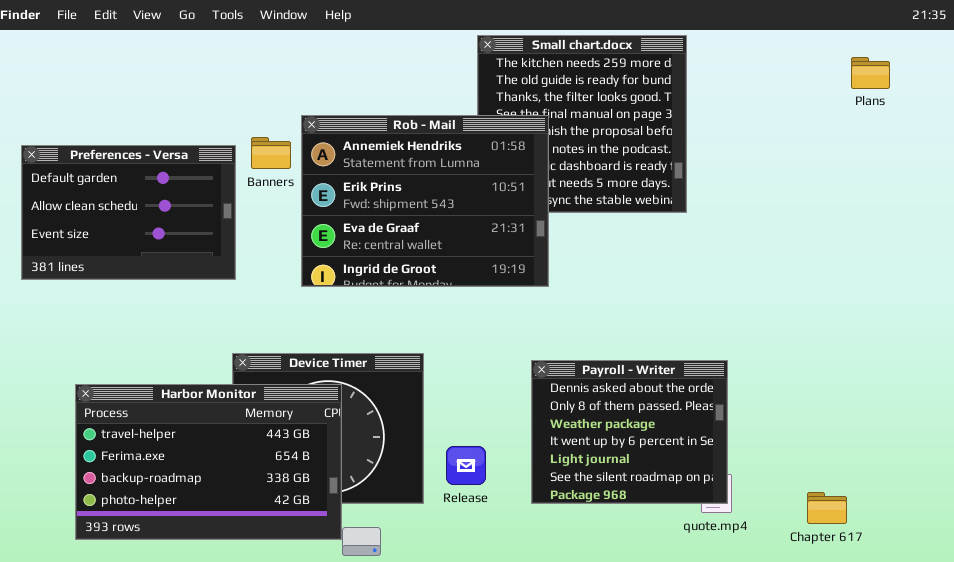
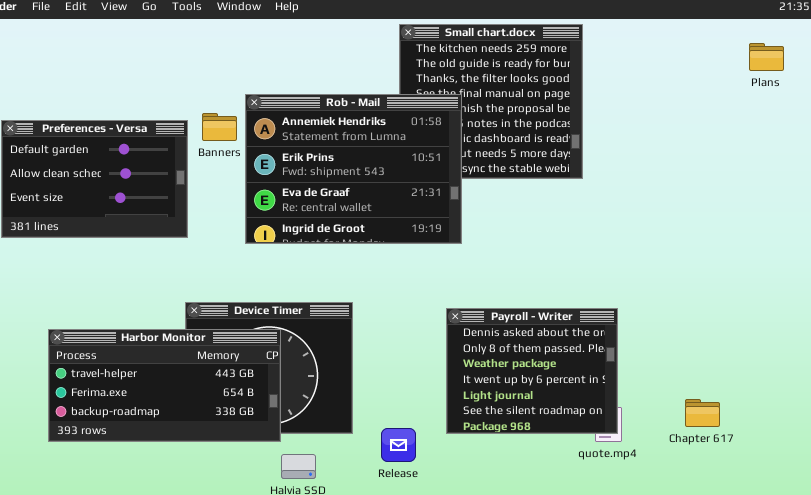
Plans: [851,57,890,89] -> [749,43,784,71], moved
Harbor Monitor: [75,384,342,540] -> [48,329,281,442], resized
Release: [446,446,486,485] -> [381,428,416,462], moved
Chapter 617: [807,492,847,524] -> [685,399,720,427], moved

